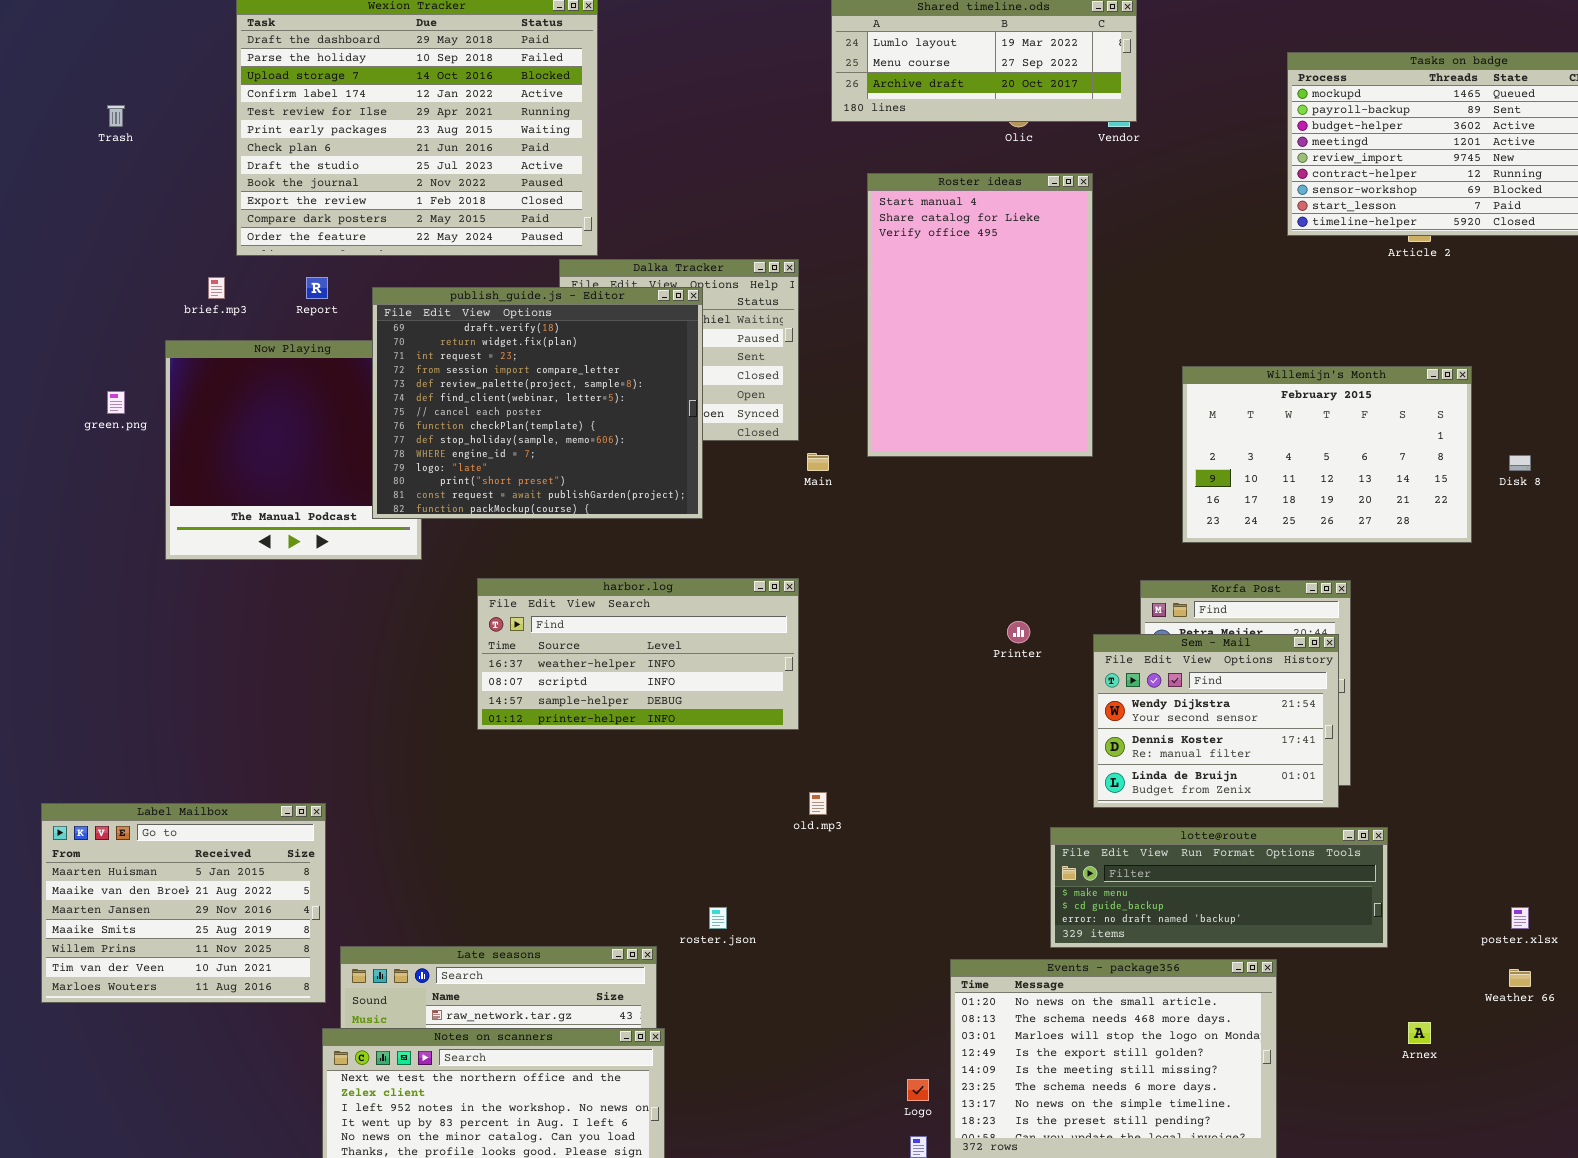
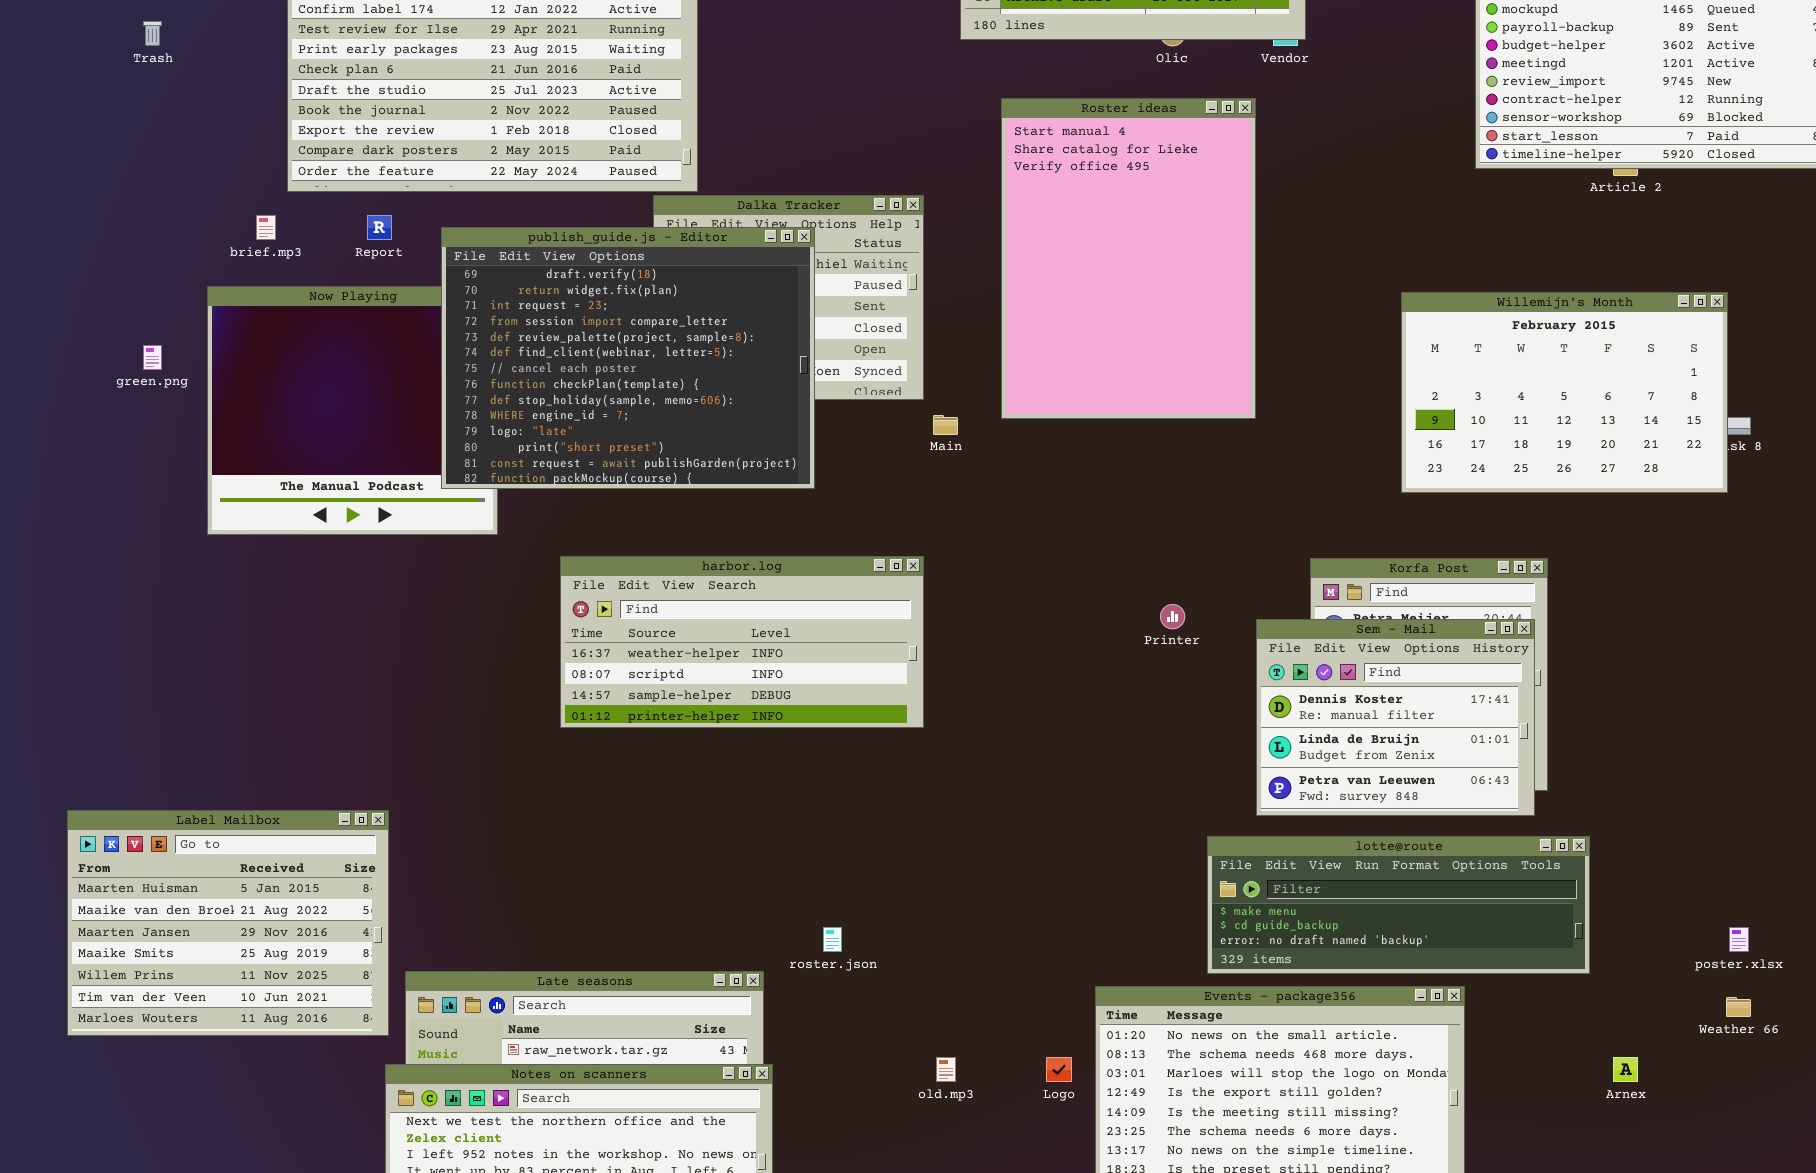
Willemijn's Month: [1182,366,1472,543] -> [1401,292,1728,493], moved
Sem - Mail: [1093,634,1339,808] -> [1256,619,1535,816], scrolled down 1 row
old.mp3: [809,792,827,815] -> [936,1057,956,1082], moved
Logo: [907,1079,929,1101] -> [1046,1057,1072,1082], moved

